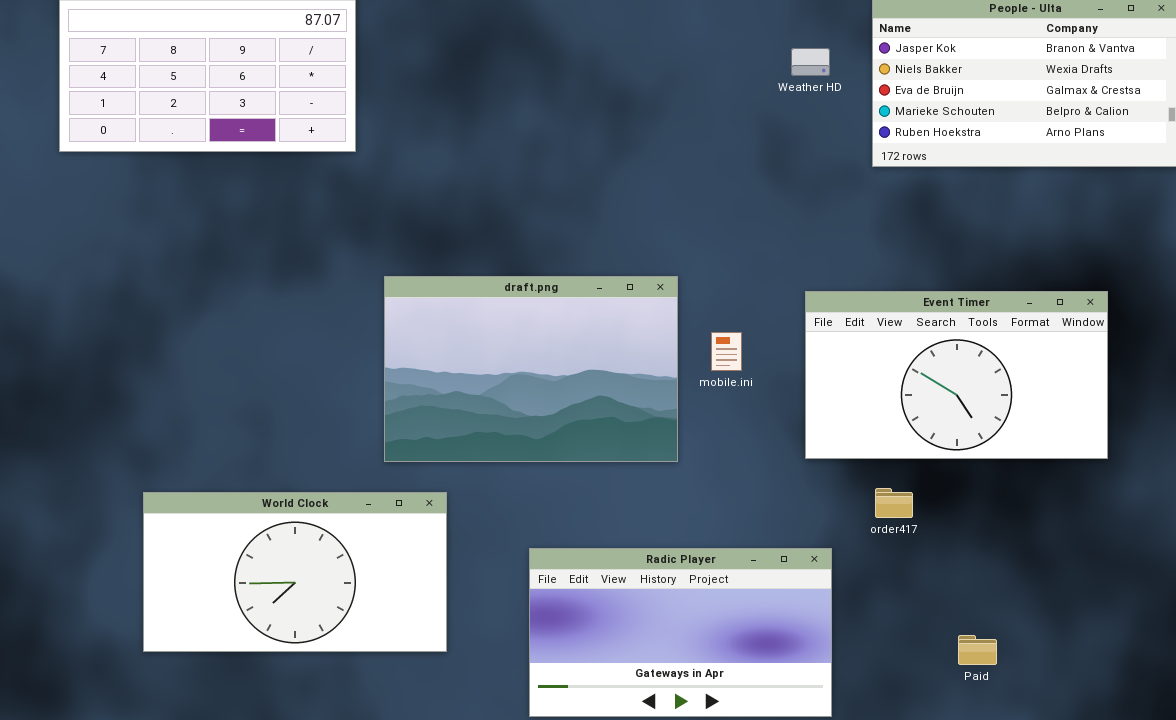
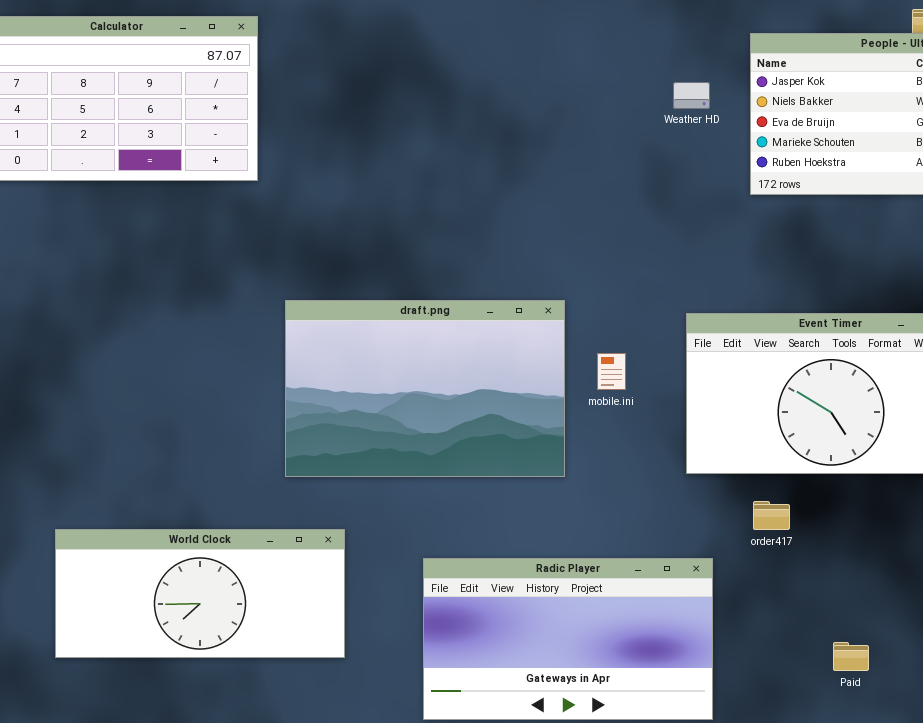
World Clock: [143,492,447,652] -> [55,529,345,658], resized

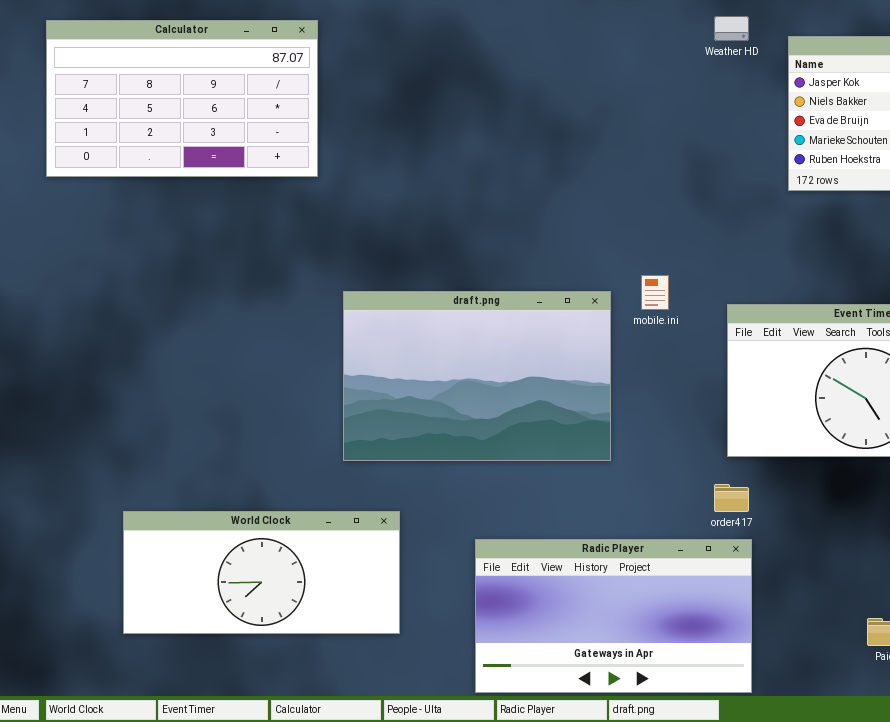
Weather HD: [673,82,710,109] -> [714,16,749,41], moved
mobile.ini: [597,353,626,390] -> [641,275,669,310], moved
order417: [753,501,790,530] -> [714,484,749,512], moved

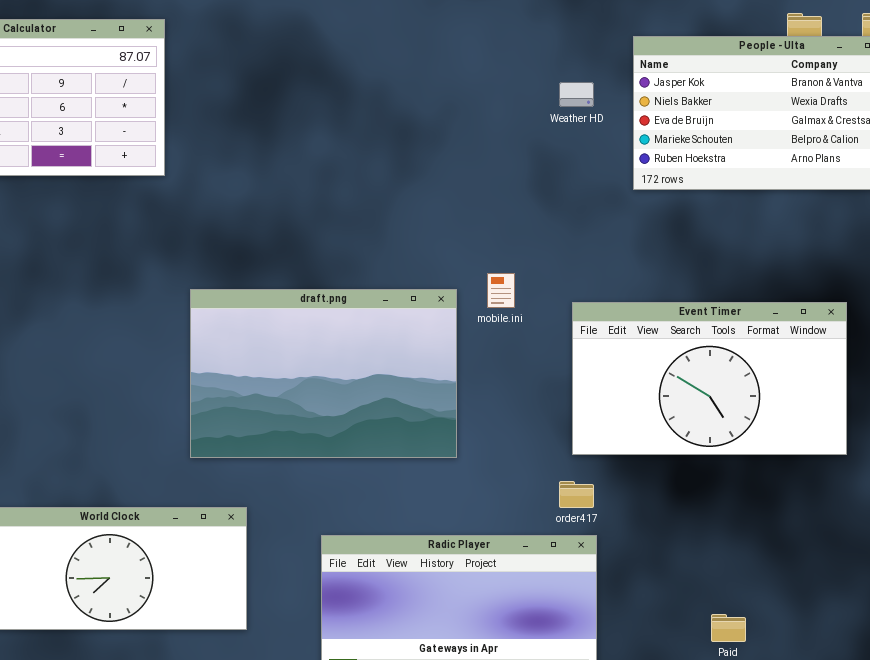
Weather HD: [714,16,749,41] -> [559,82,594,107], moved

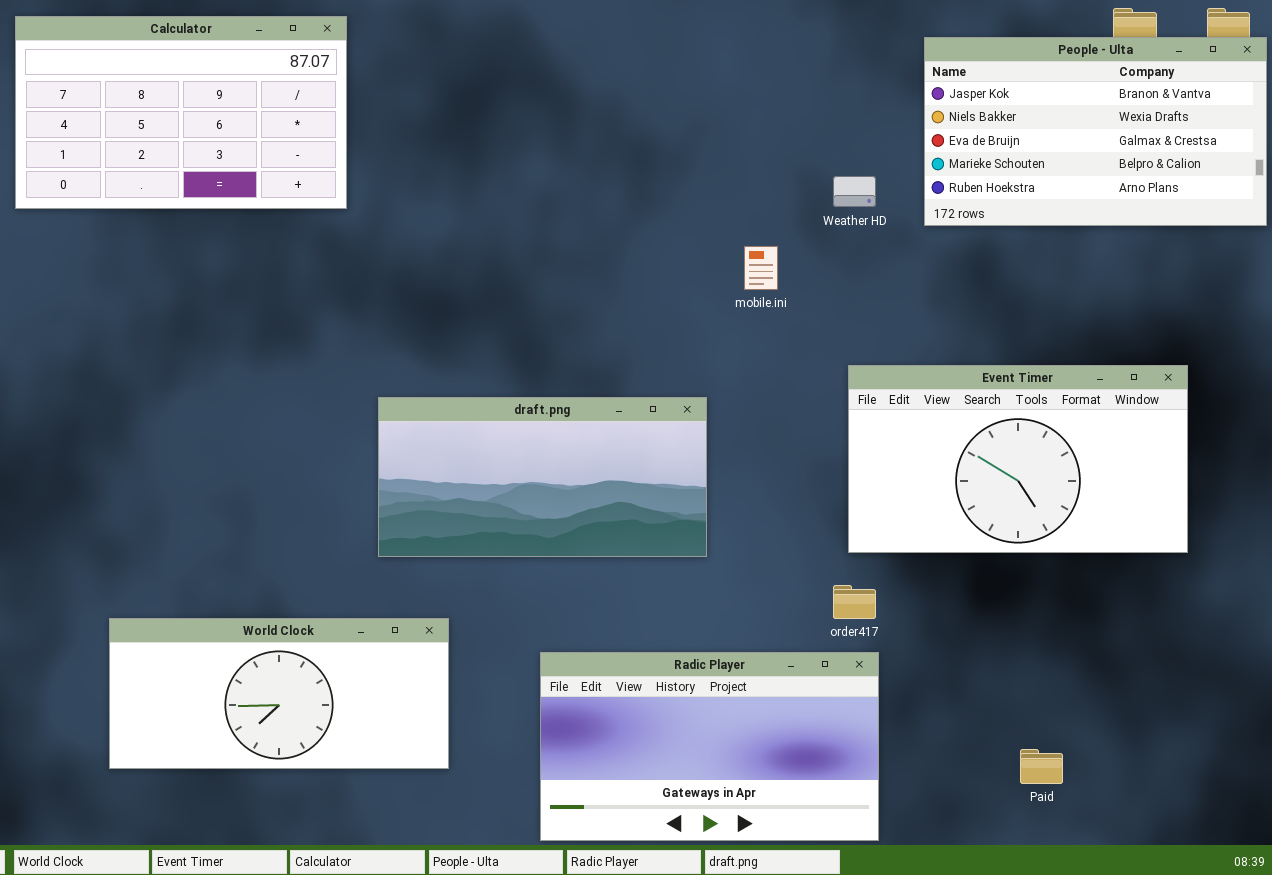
Weather HD: [559,82,594,107] -> [833,176,876,207], moved
mobile.ini: [487,273,515,308] -> [744,246,778,290], moved
draft.png: [190,289,457,458] -> [378,397,707,557], resized

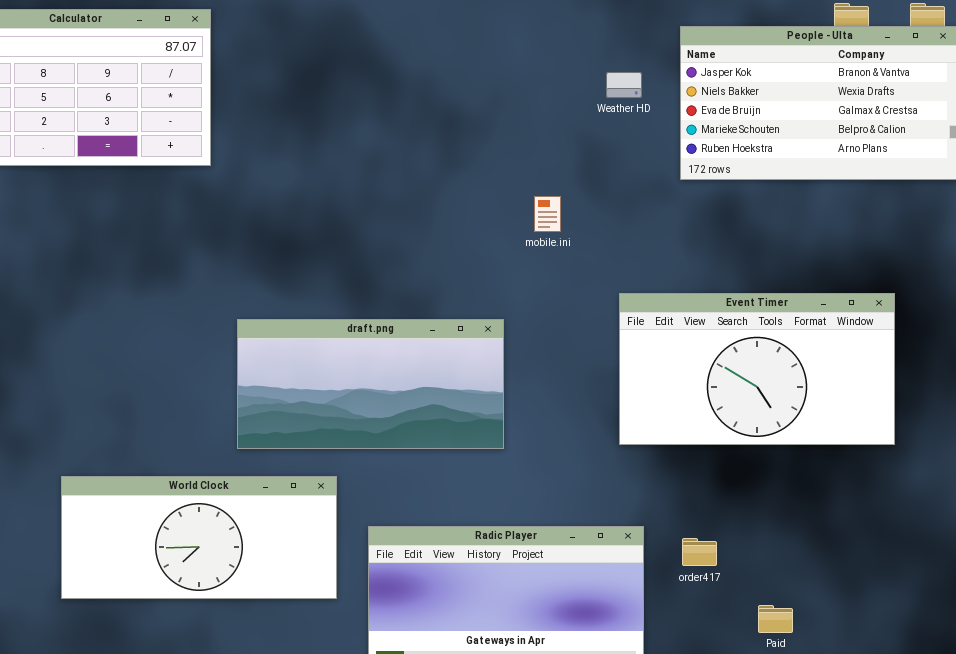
Weather HD: [833,176,876,207] -> [606,72,642,98], moved
order417: [833,585,876,619] -> [682,538,717,566], moved
World Clock: [109,618,449,769] -> [61,476,337,599], moved

